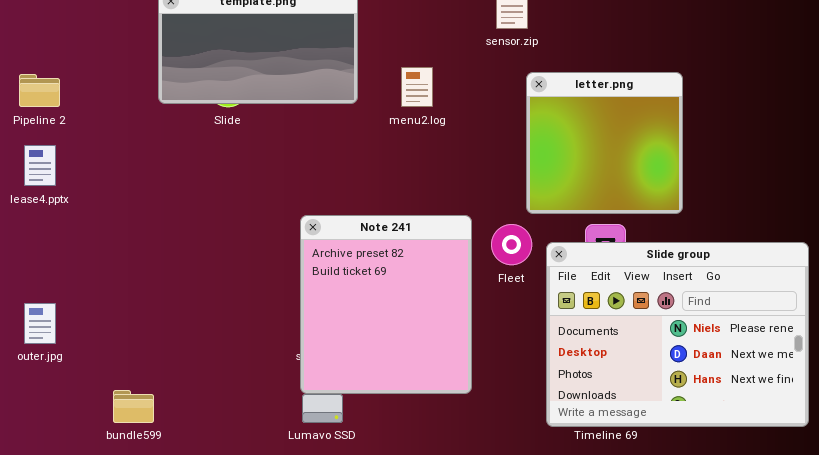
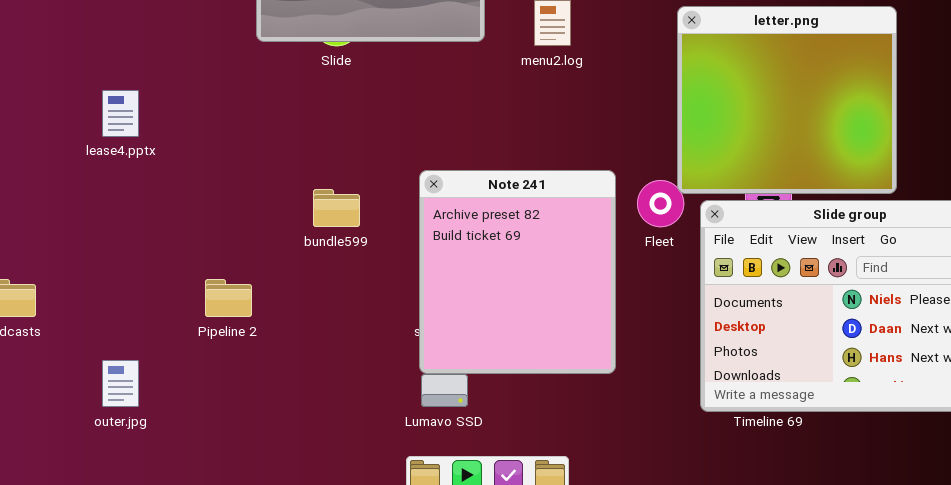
letter.png: [526,72,683,214] -> [677,6,897,194], resized
Pipeline 2: [19,74,60,107] -> [205,279,252,317], moved
outer.jpg: [24,303,56,344] -> [102,360,139,407], moved
bundle599: [113,390,154,423] -> [313,189,360,227], moved

